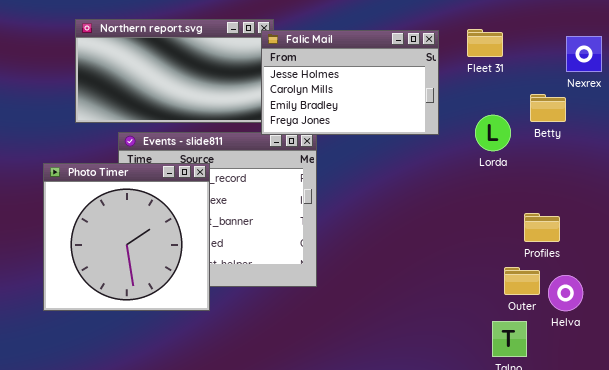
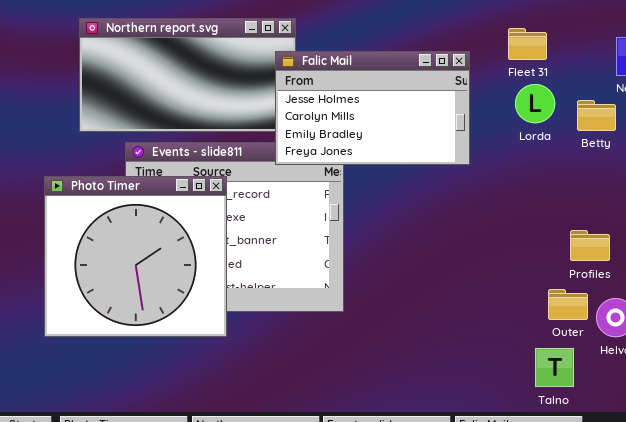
Falic Mail: [261,30,439,135] -> [275,51,470,165], moved
Lorda: [475,115,511,151] -> [515,84,555,123], moved

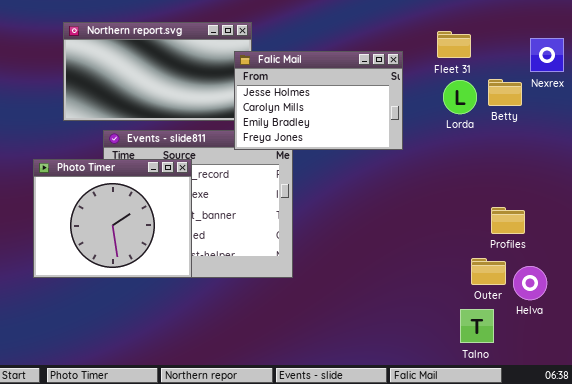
Betty: [577,100,616,131] -> [488,79,522,106], moved
Photo Timer: [44,176,227,337] -> [33,159,192,278], resized

